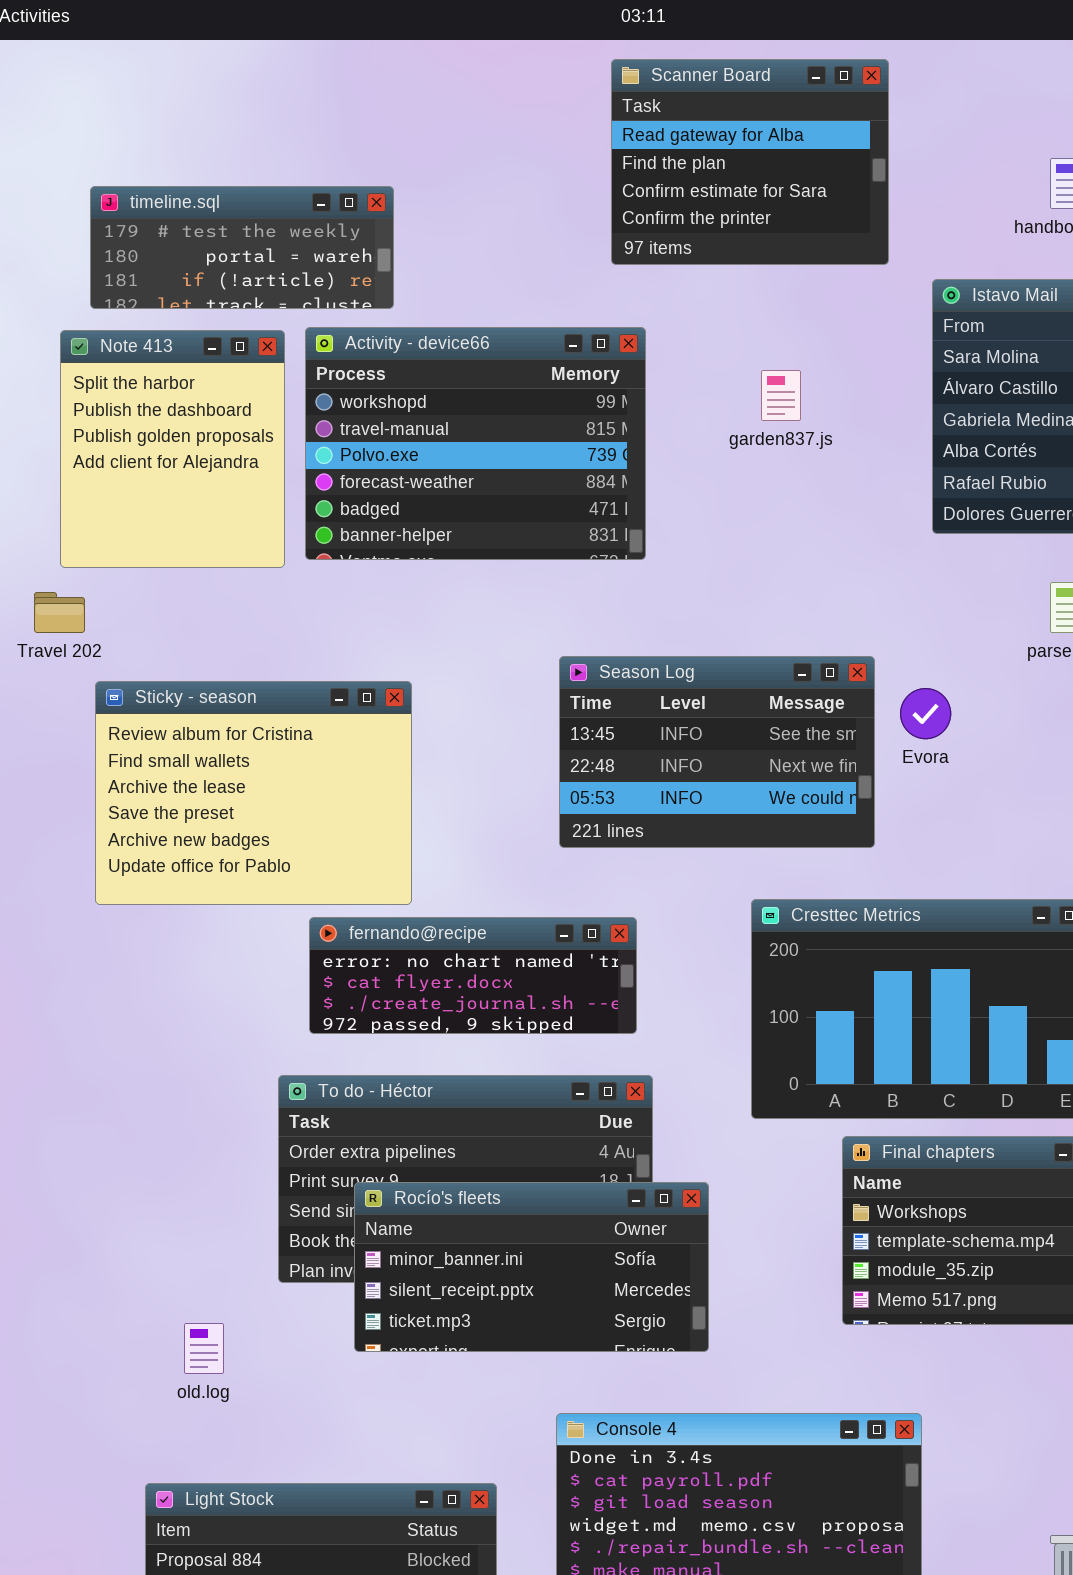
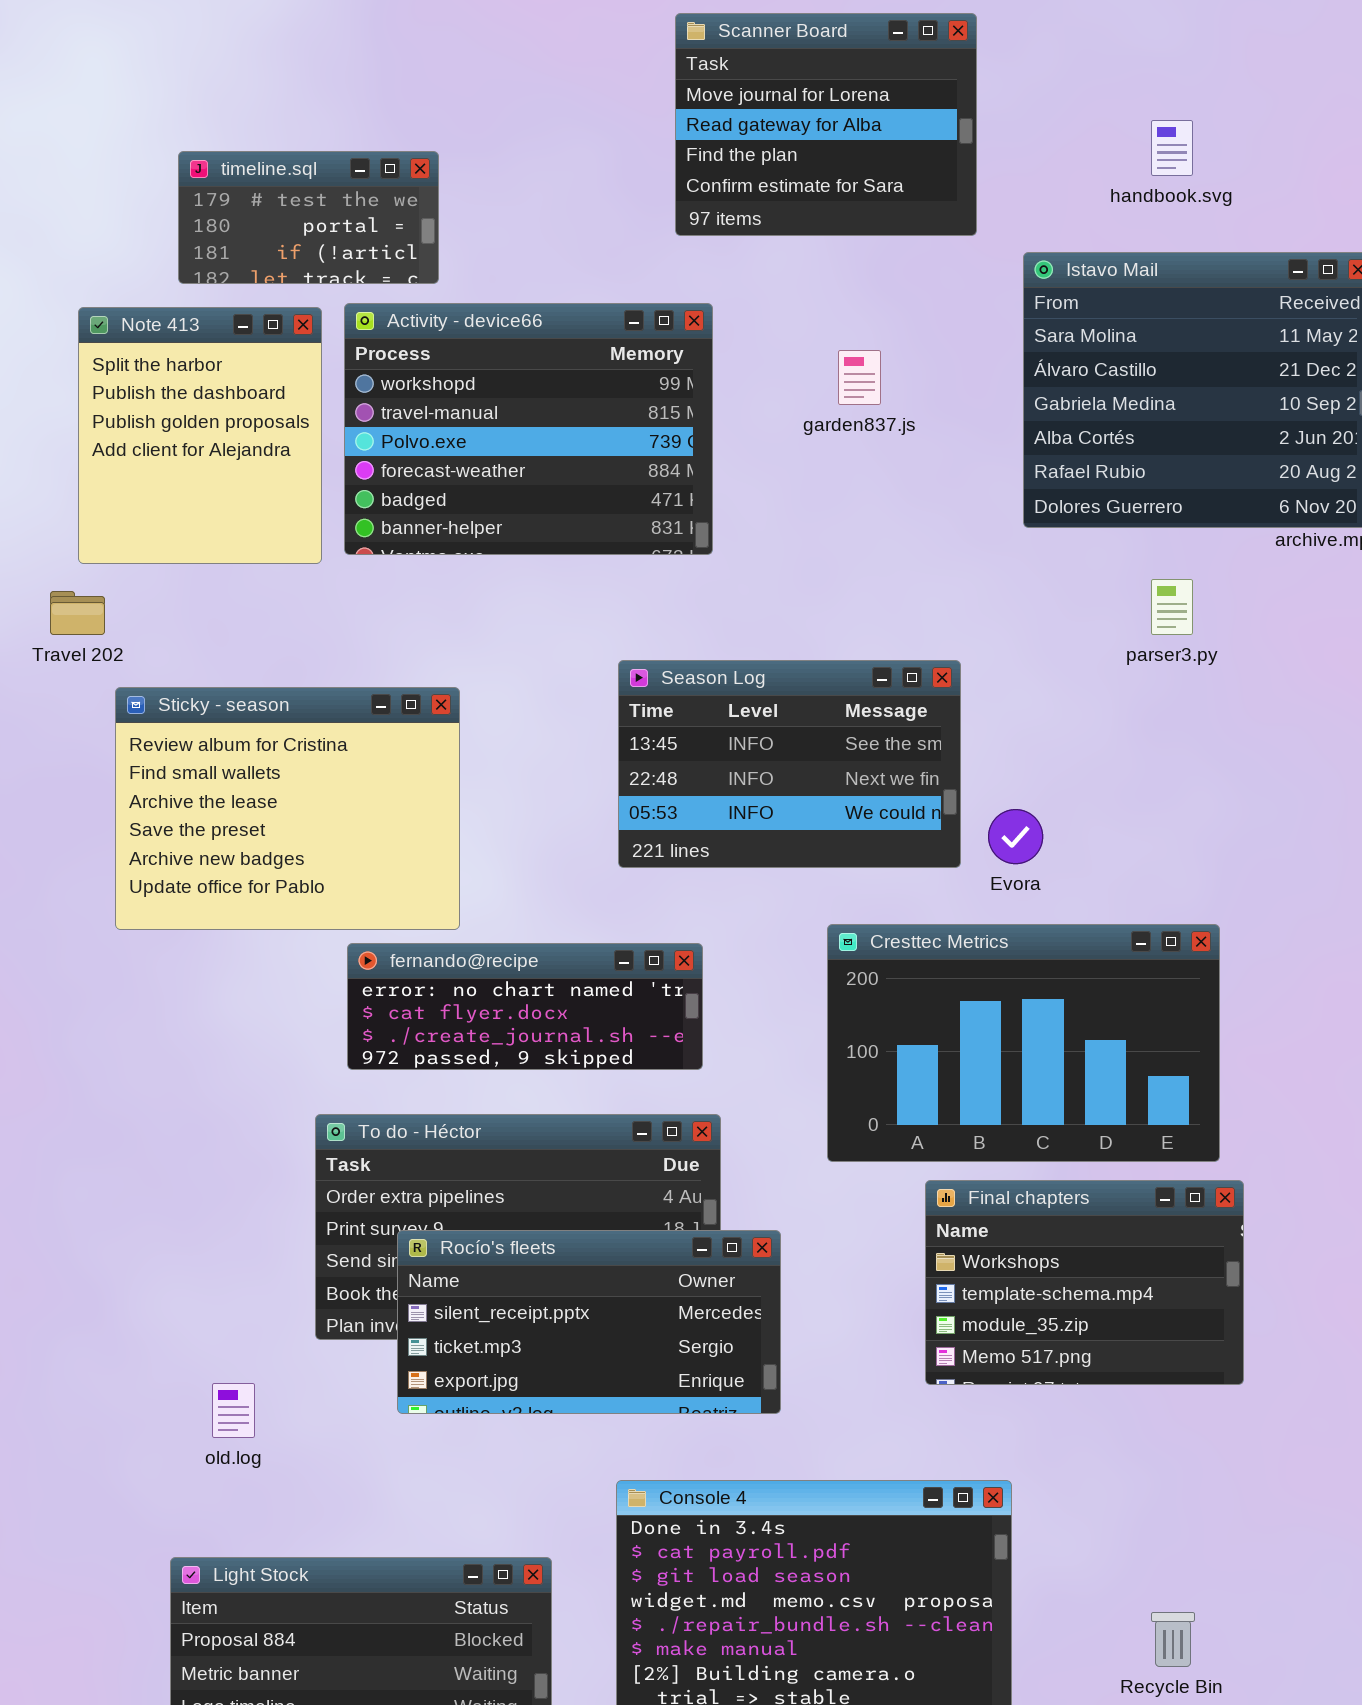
Scanner Board: [611,59,889,265] -> [675,13,977,236], scrolled up 1 row
timeline.sql: [90,186,394,309] -> [178,151,439,284], resized
Evora: [900,688,951,739] -> [988,809,1043,864], moved
Rocío's fleets: [354,1182,709,1352] -> [397,1230,781,1414], scrolled down 1 row

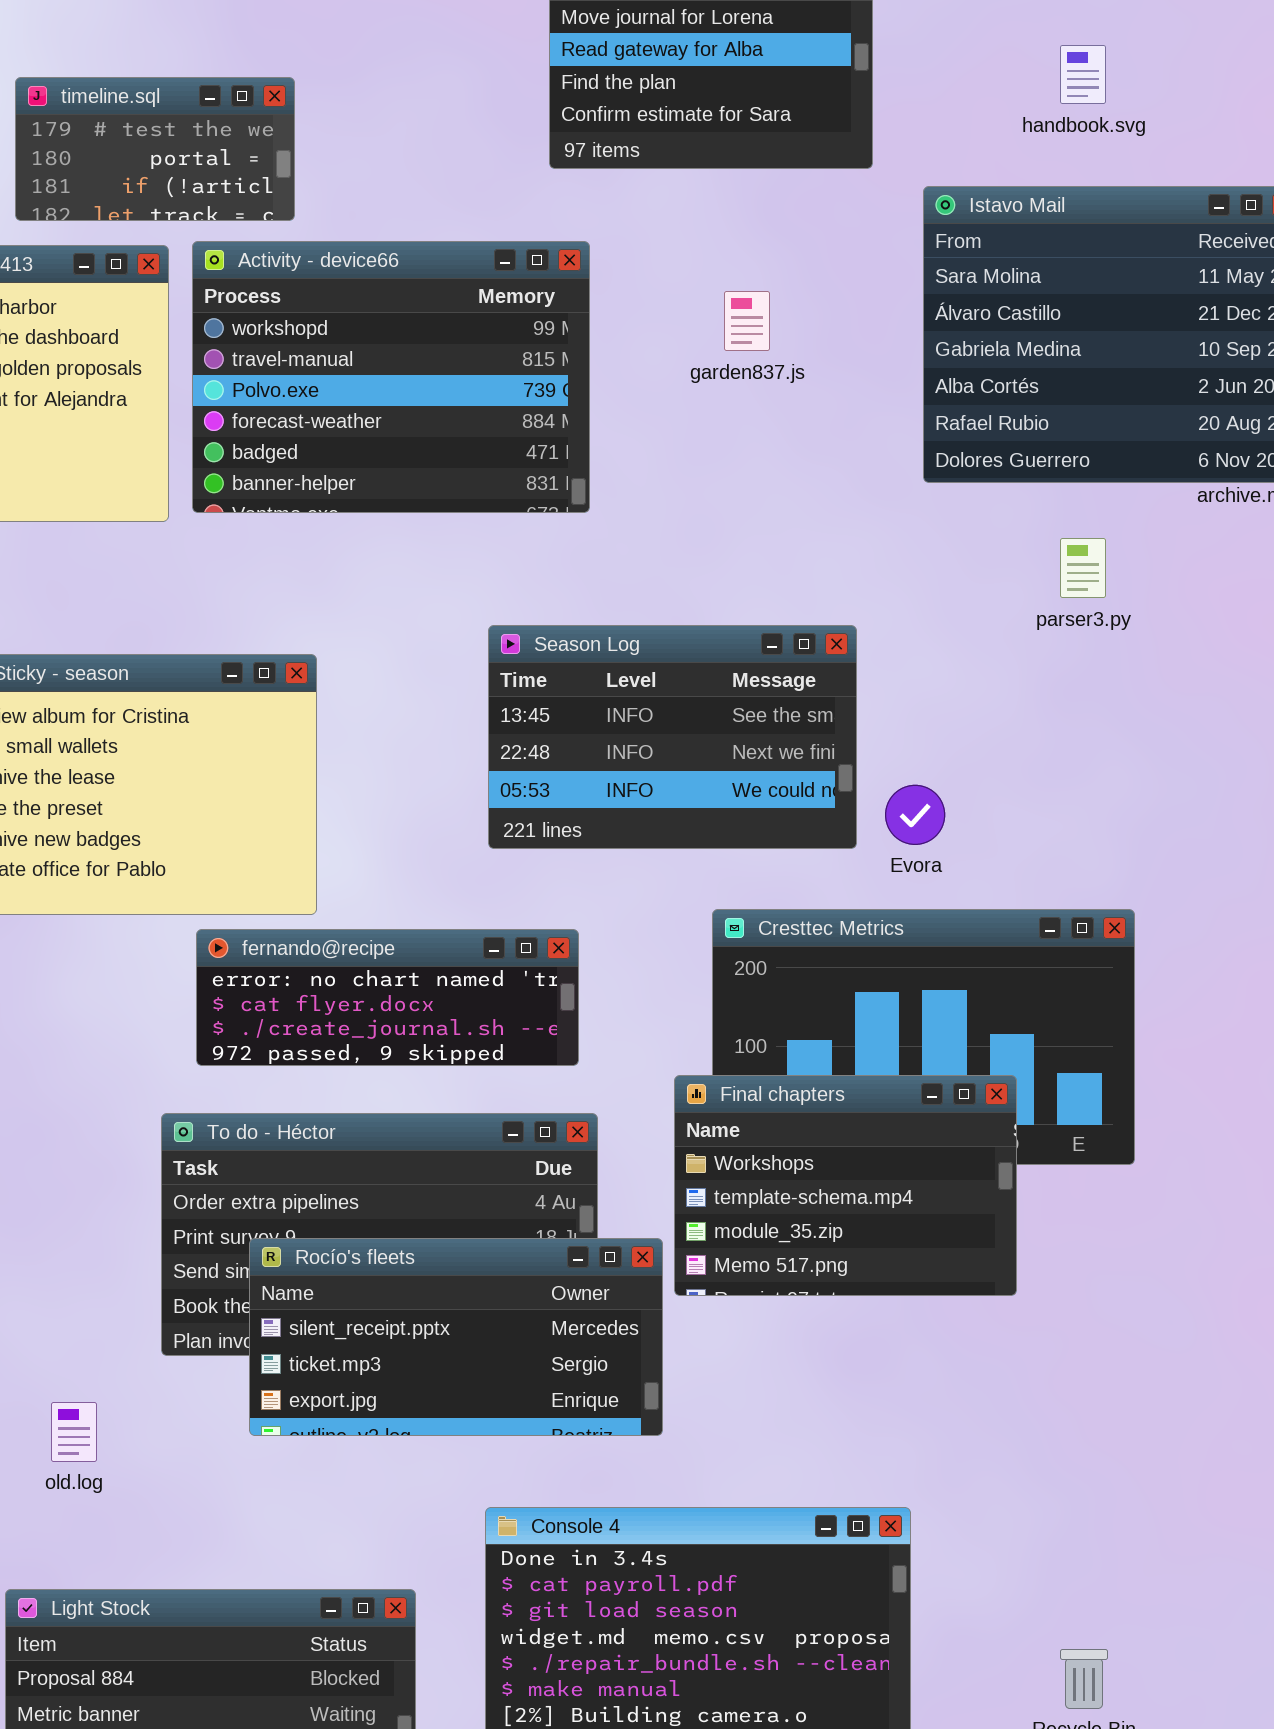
Final chapters: [925,1180,1244,1385] -> [674,1075,1017,1296], moved

